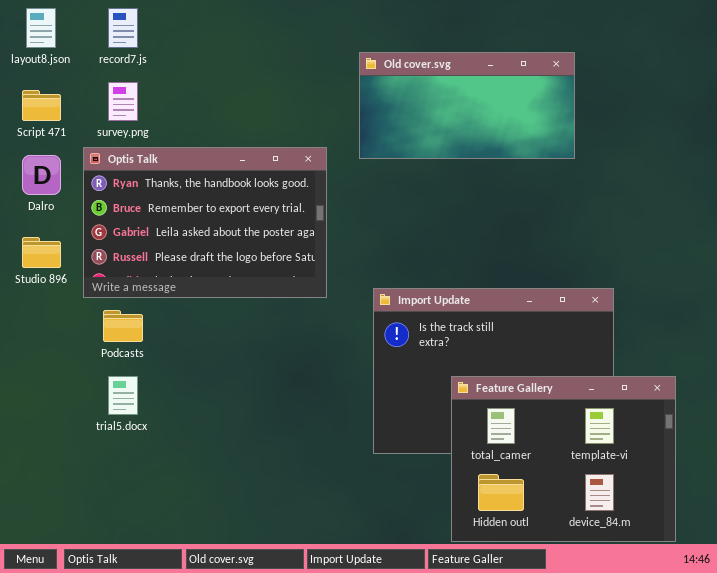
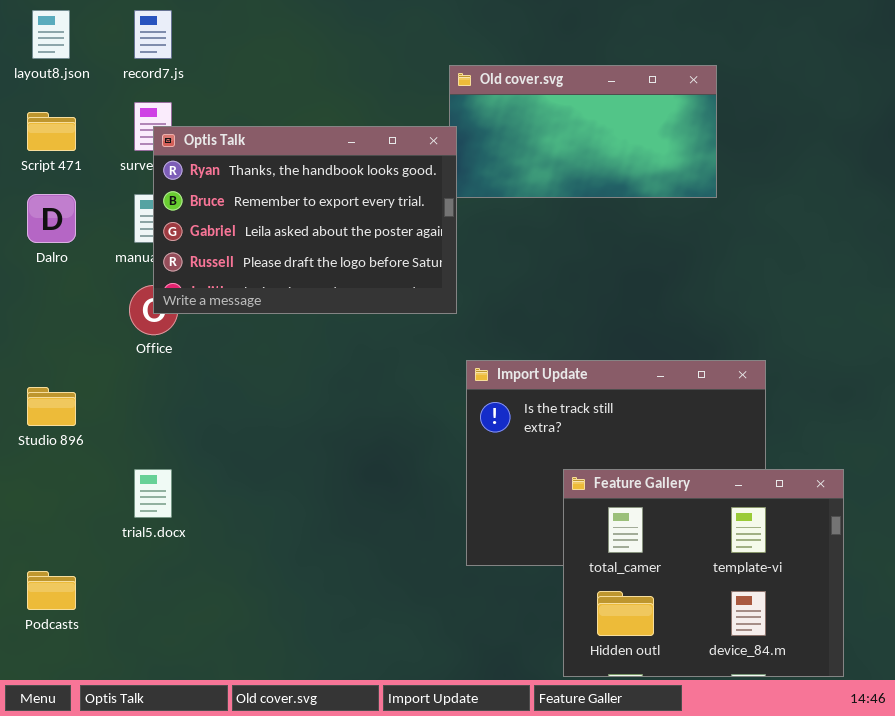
Optis Talk: [83,147,327,298] -> [153,126,457,314], moved
Studio 896: [22,237,61,268] -> [27,387,76,426], moved
Podcasts: [103,310,143,342] -> [27,571,76,610], moved

